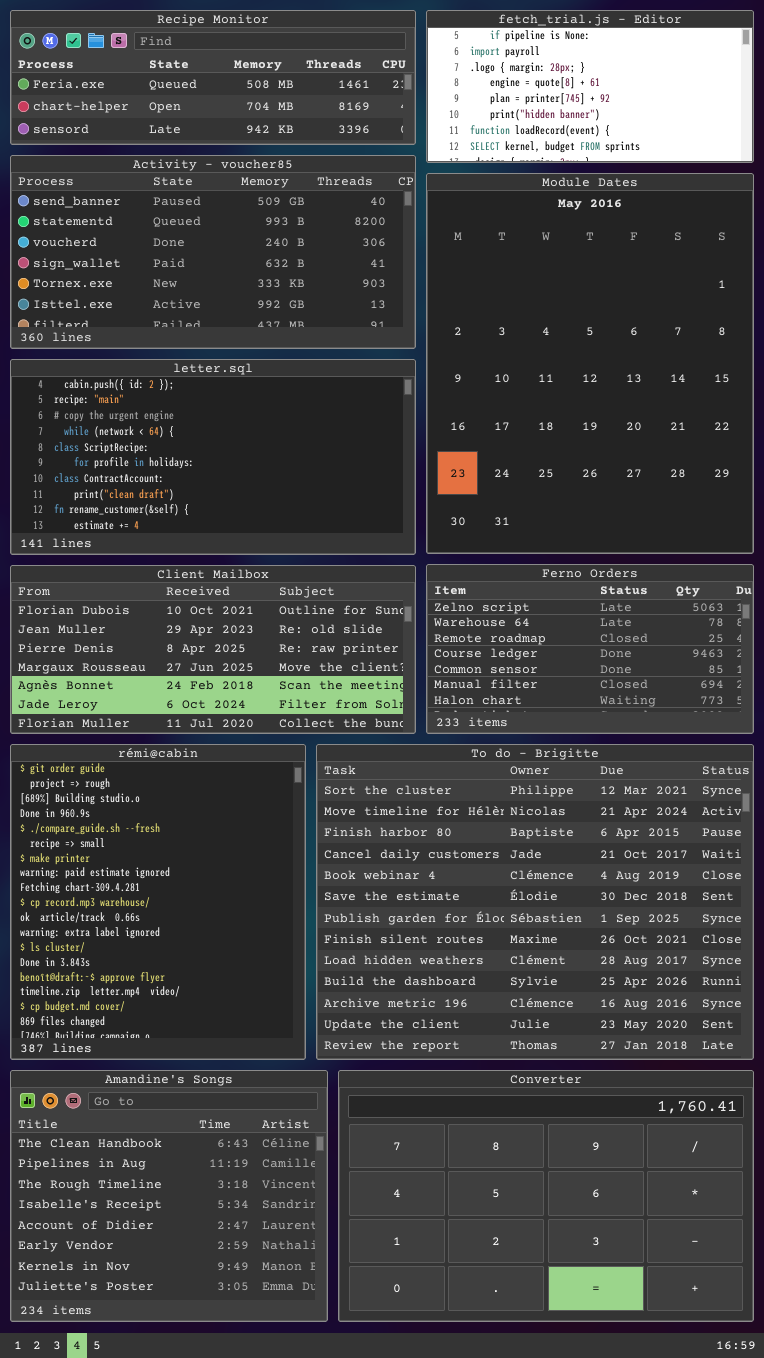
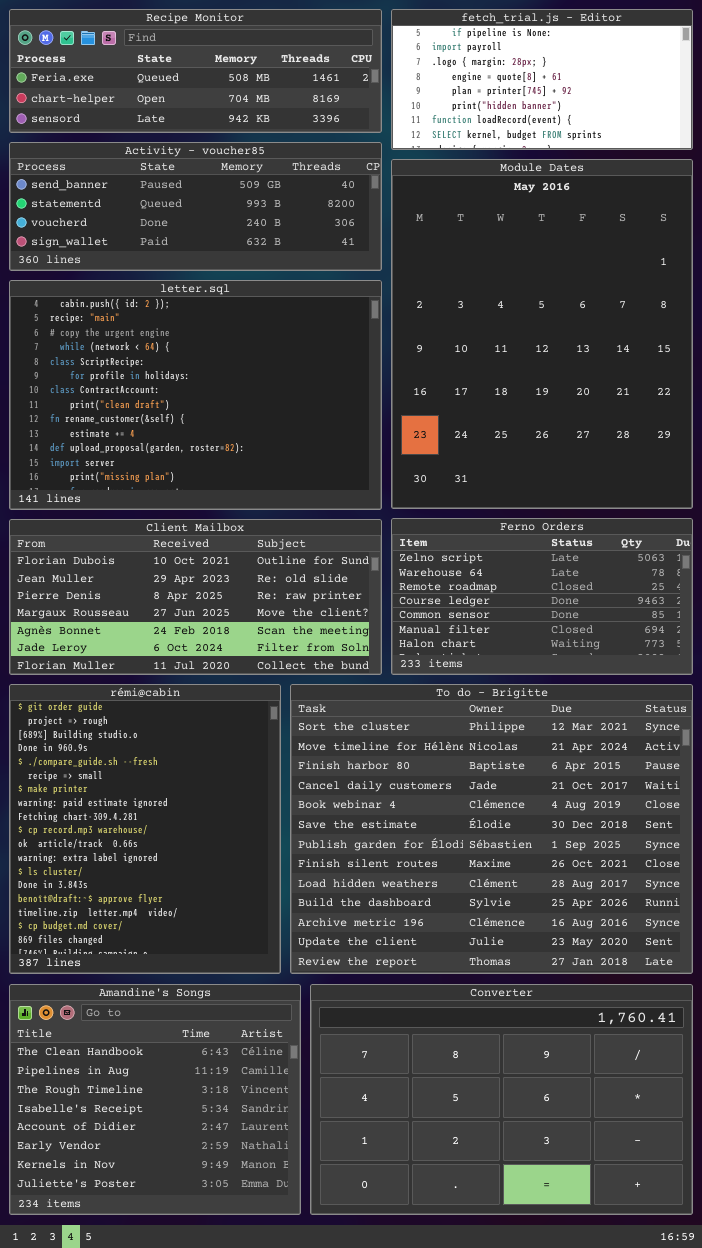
Activity - voucher85: [10,155,416,349] -> [9,142,382,271], resized
letter.sql: [10,359,416,555] -> [9,280,382,510], resized

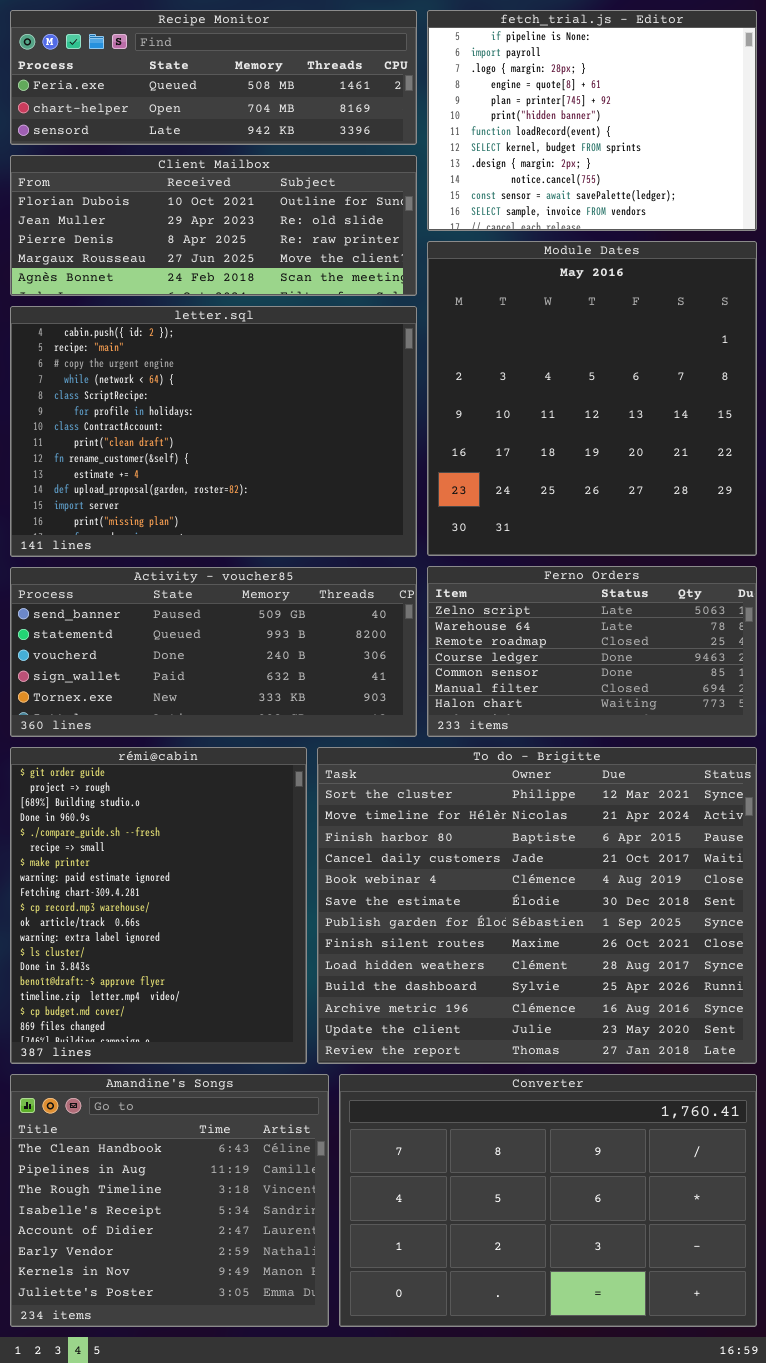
fetch_trial.js - Editor: [391,9,693,150] -> [427,10,757,231], resized
Activity - voucher85: [9,142,382,271] -> [10,567,417,737], moved, resized
Module Dates: [391,159,693,509] -> [427,241,757,556], resized
Client Mailbox: [9,519,382,675] -> [10,155,417,296], moved, resized

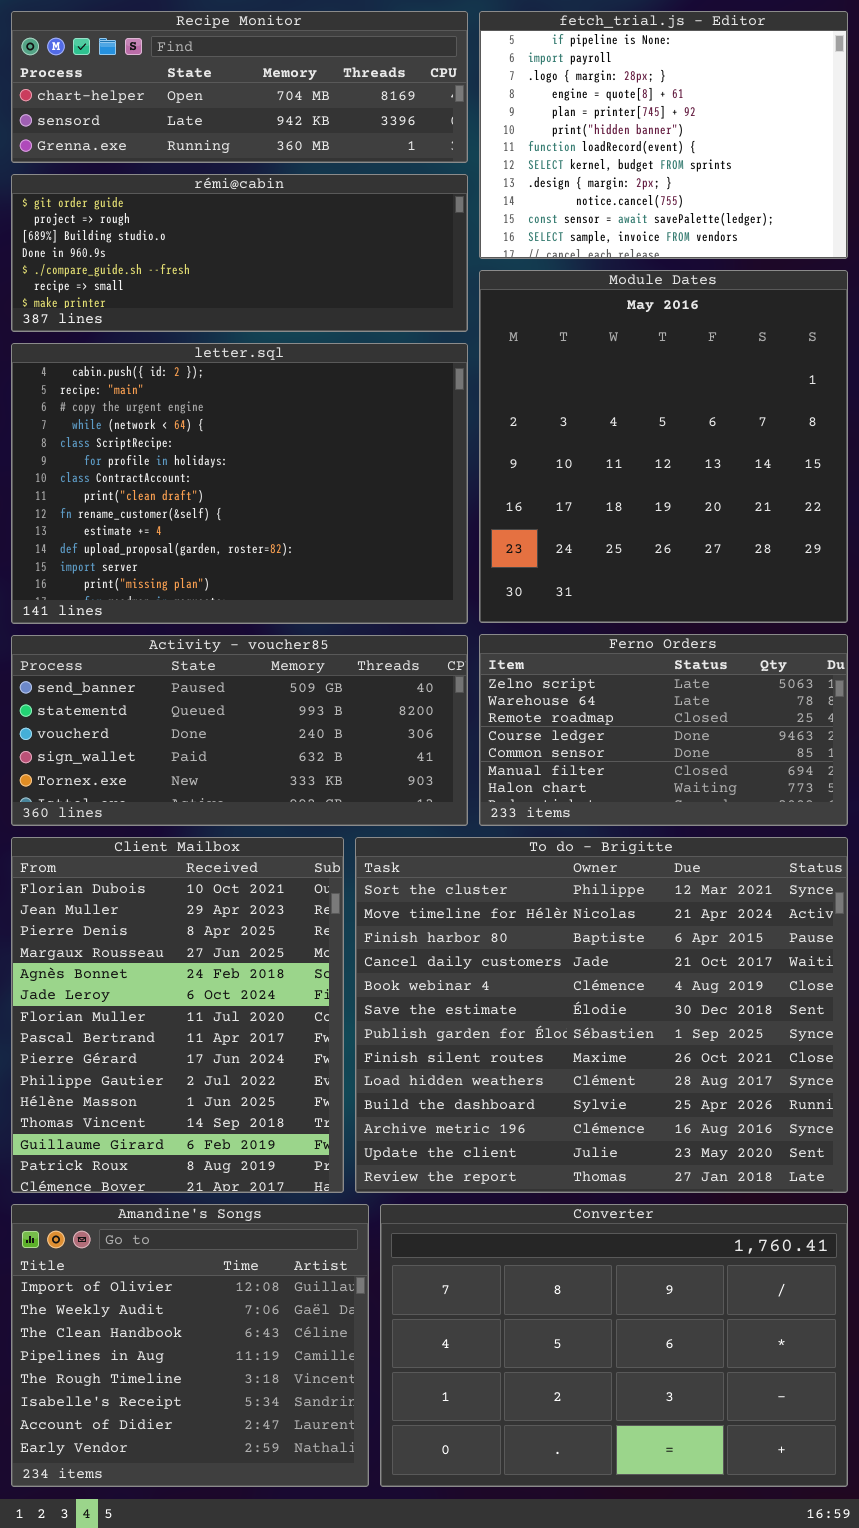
Recipe Monitor: [10,10,417,145] -> [11,11,468,163], scrolled down 1 row
Client Mailbox: [10,155,417,296] -> [11,837,344,1193], moved, resized
rémi@cabin: [10,747,307,1064] -> [11,174,468,332], moved, resized
Amandine's Songs: [10,1074,329,1327] -> [11,1204,369,1487], scrolled up 2 rows

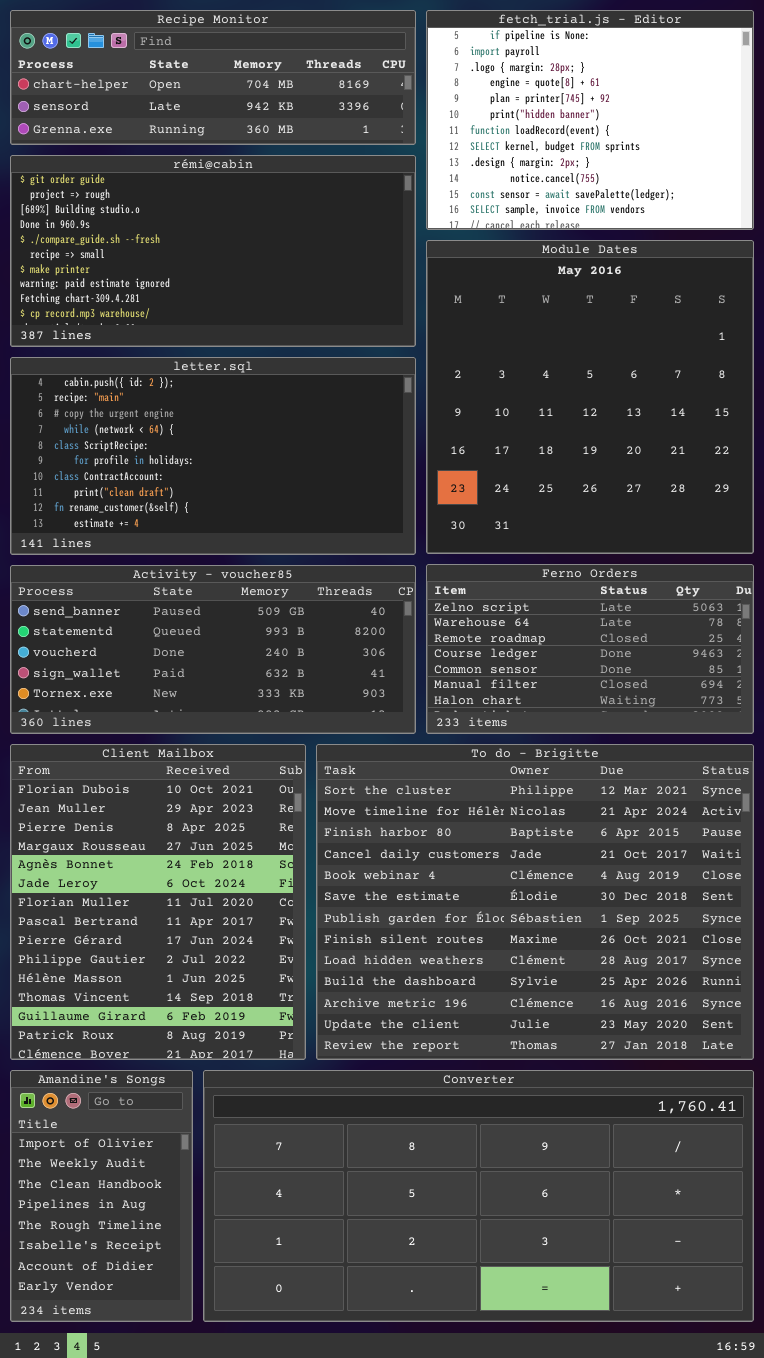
rémi@cabin: [11,174,468,332] -> [10,155,416,347], resized
letter.sql: [11,343,468,624] -> [10,357,416,555], resized
Amandine's Songs: [11,1204,369,1487] -> [10,1070,193,1322], resized
Converter: [380,1204,848,1487] -> [203,1070,754,1322], resized

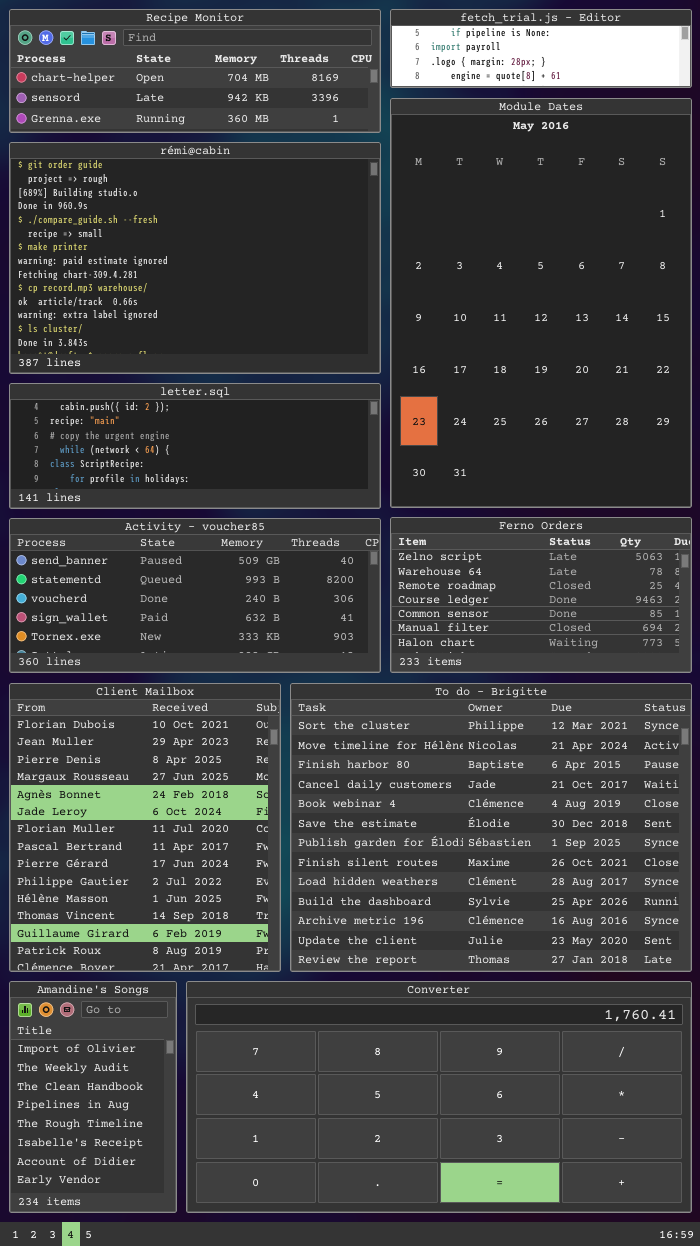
fetch_trial.js - Editor: [426,10,754,230] -> [390,9,692,88], resized
rémi@cabin: [10,155,416,347] -> [9,142,381,374], resized
Module Dates: [426,240,754,554] -> [390,98,692,508], resized
letter.sql: [10,357,416,555] -> [9,383,381,509], resized

